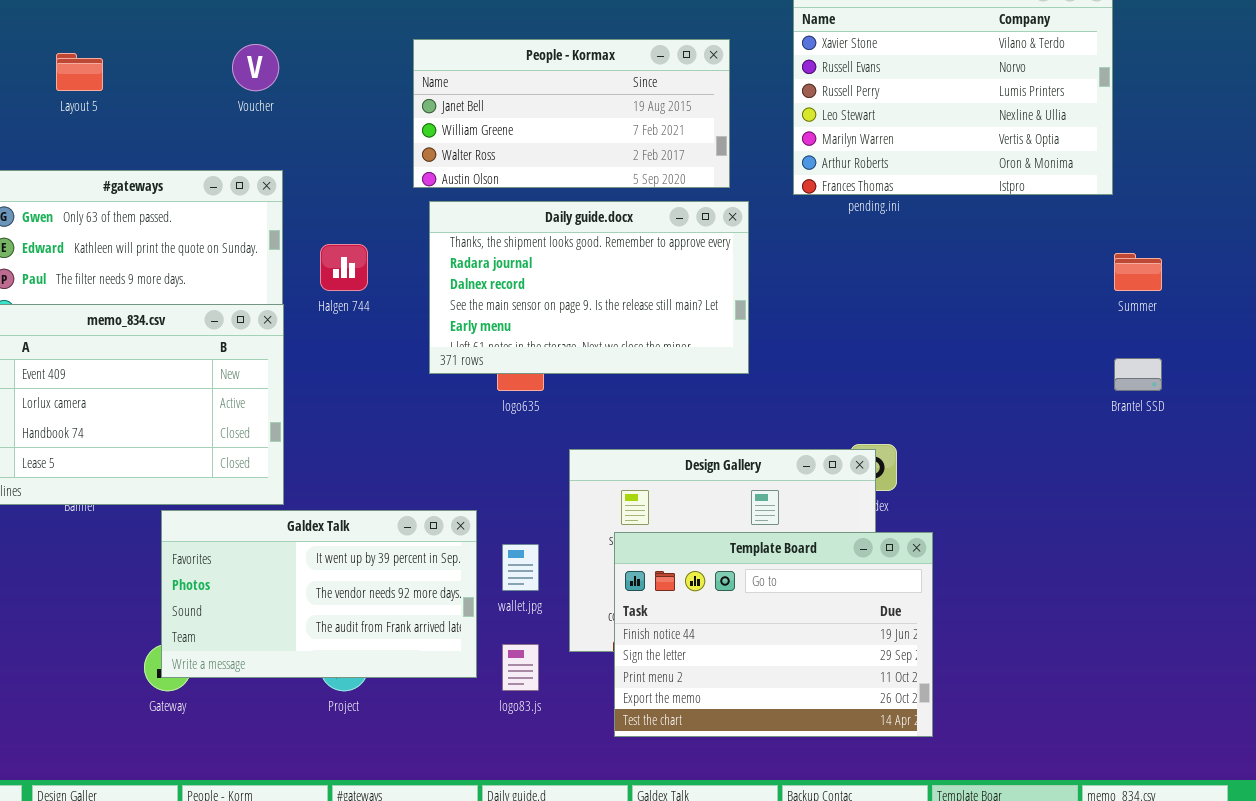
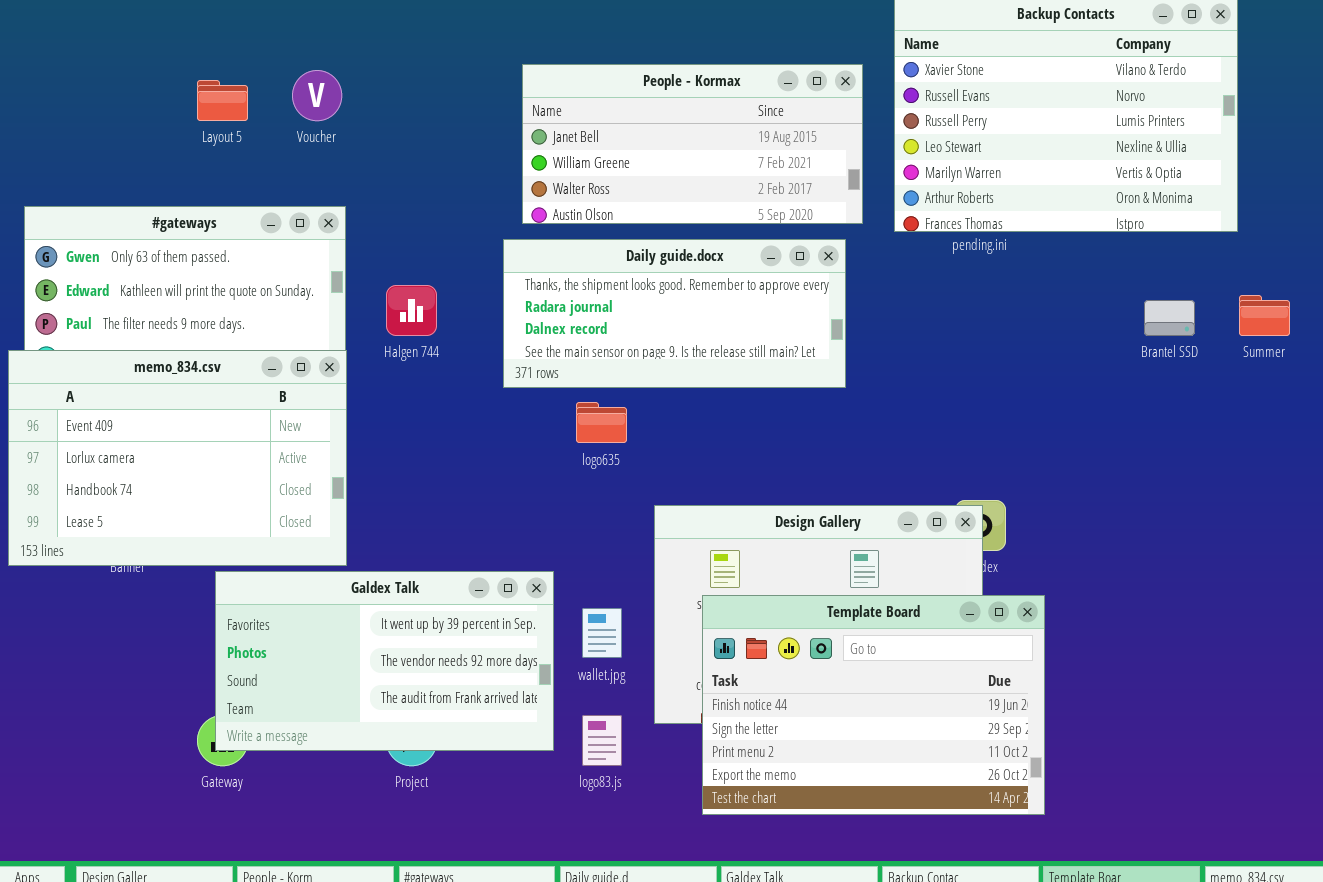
People - Kormax: [413,39,730,188] -> [522,64,863,224], moved
Layout 5: [56,53,103,91] -> [197,80,248,121], moved
Daily guide.docx: [429,201,749,374] -> [503,239,846,388], resized
Brantel SSD: [1114,358,1162,391] -> [1144,300,1195,336], moved

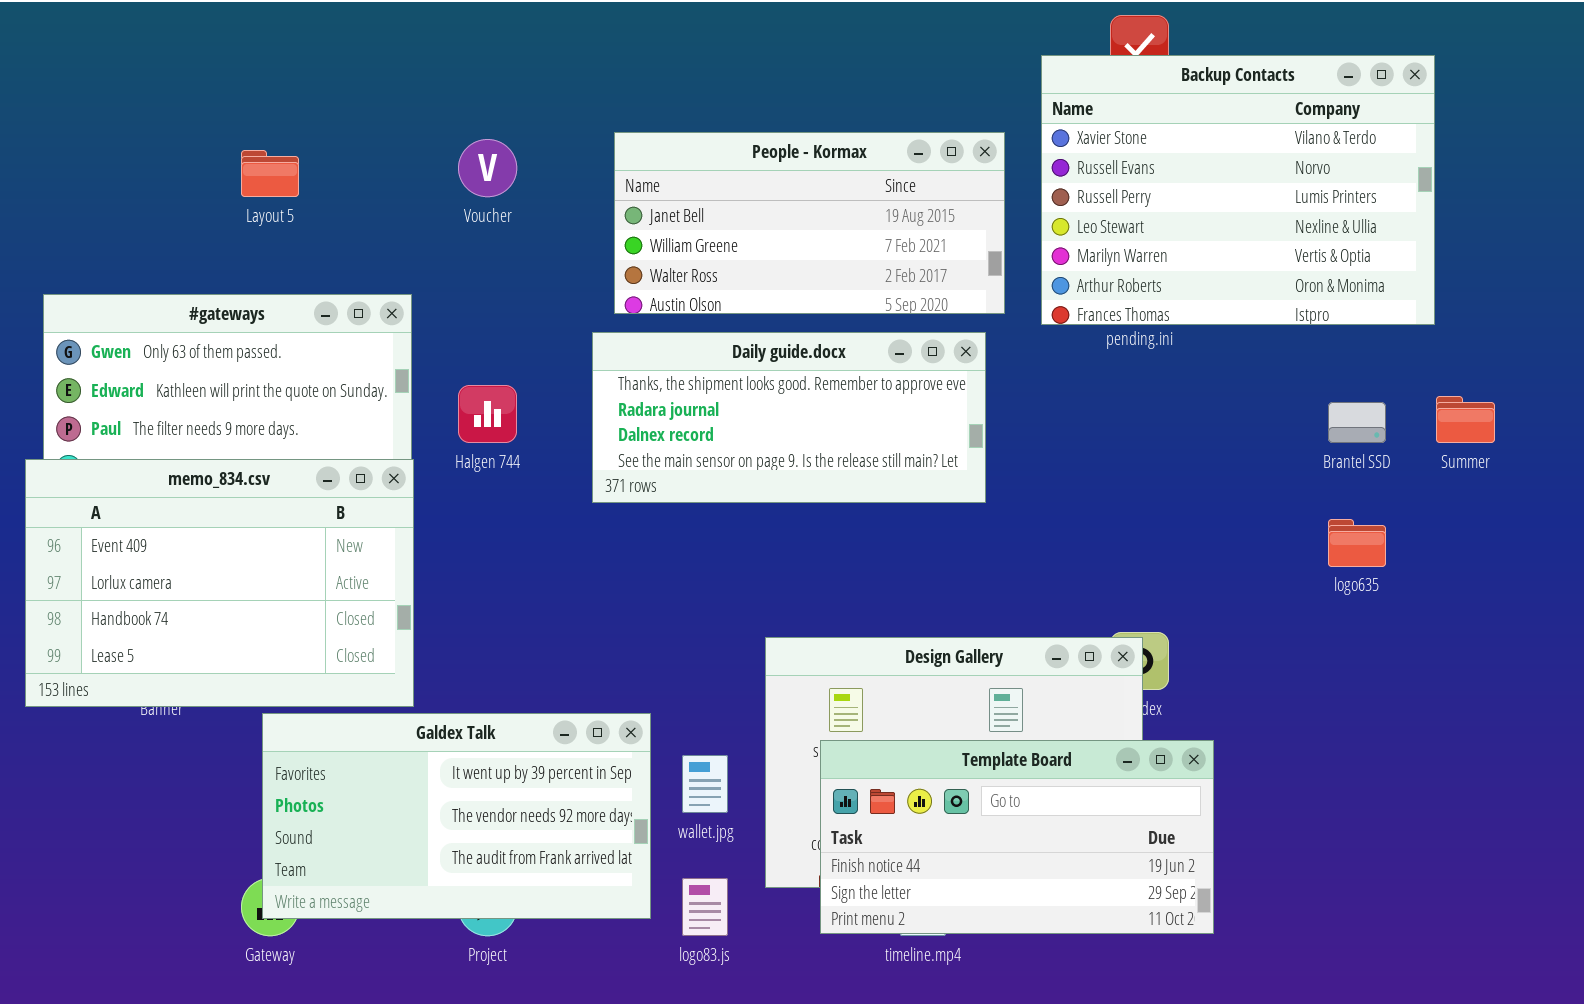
Voucher: [292,70,342,121] -> [458,139,517,197], moved
logo635: [576,402,627,443] -> [1328,519,1386,567], moved
Template Board: [702,595,1045,815] -> [820,740,1214,934], resized

